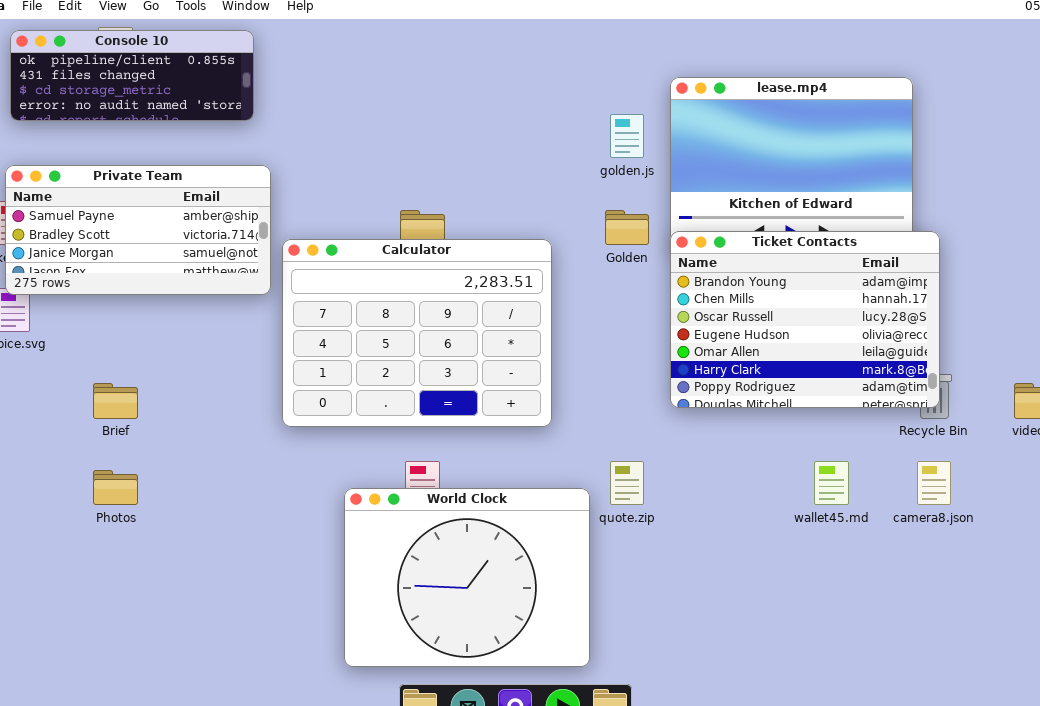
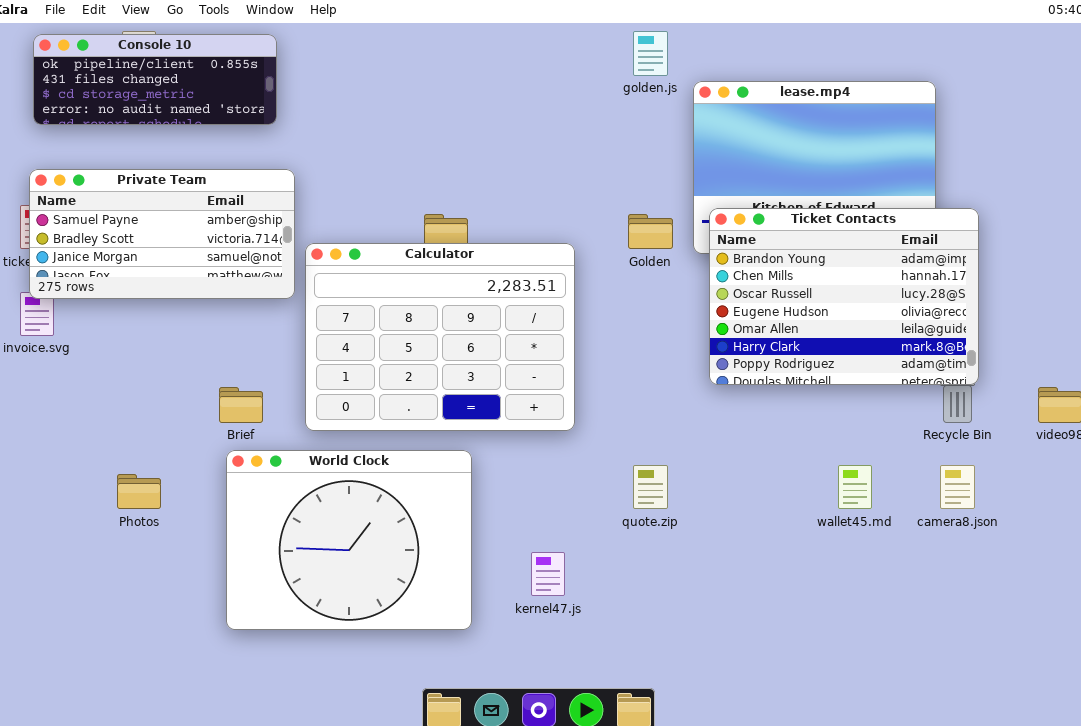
golden.js: [610,114,644,158] -> [633,31,668,76], moved
Ticket Contacts: [670,231,940,408] -> [709,208,979,385], moved
Brief: [93,383,138,419] -> [219,387,263,423], moved
World Clock: [344,488,590,667] -> [226,450,472,630], moved

